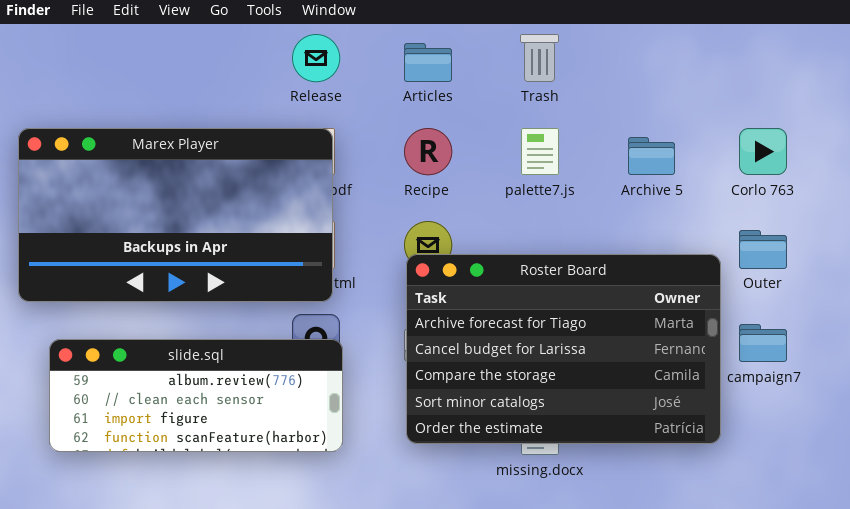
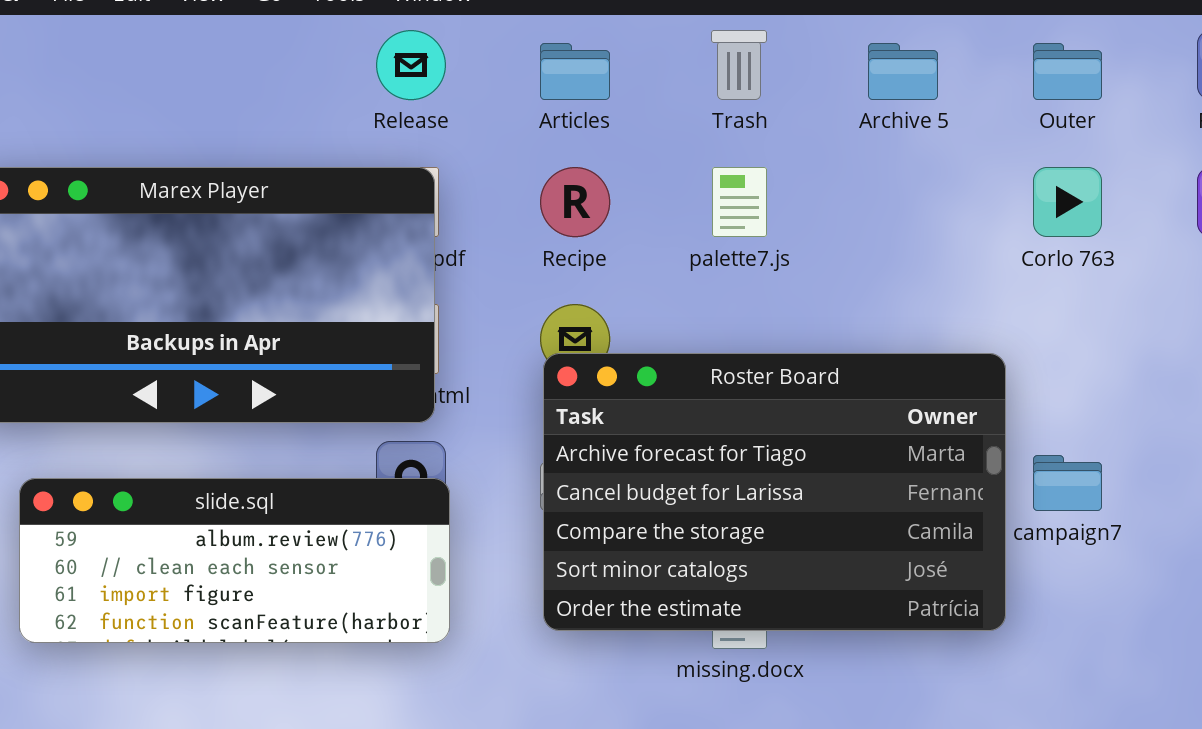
Archive 5: [628,137,675,175] -> [868,43,938,100], moved
Outer: [739,230,787,269] -> [1033,43,1102,100], moved

